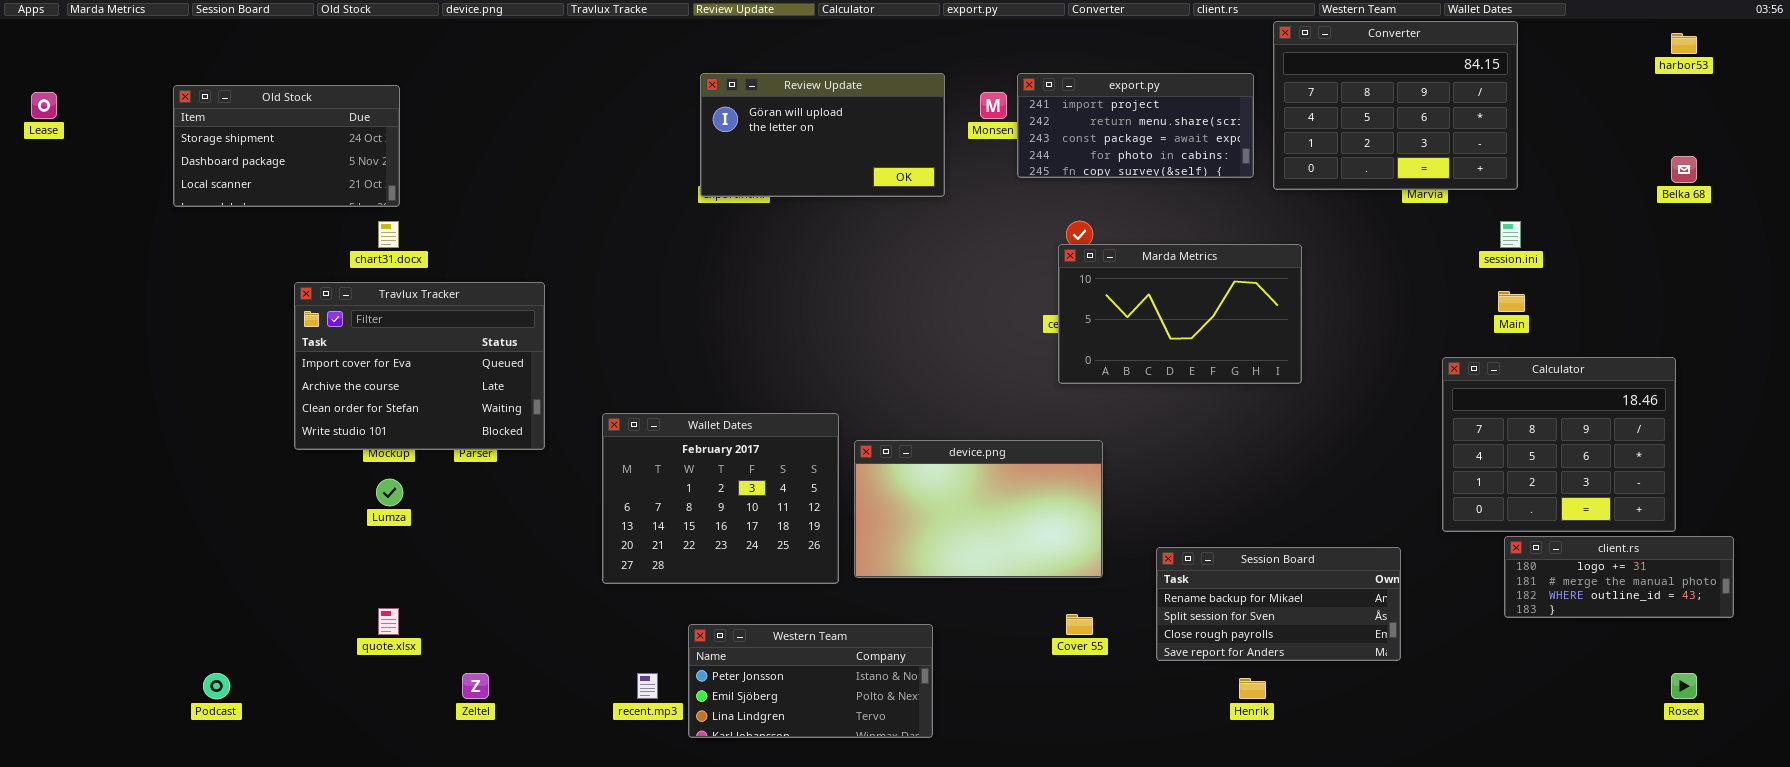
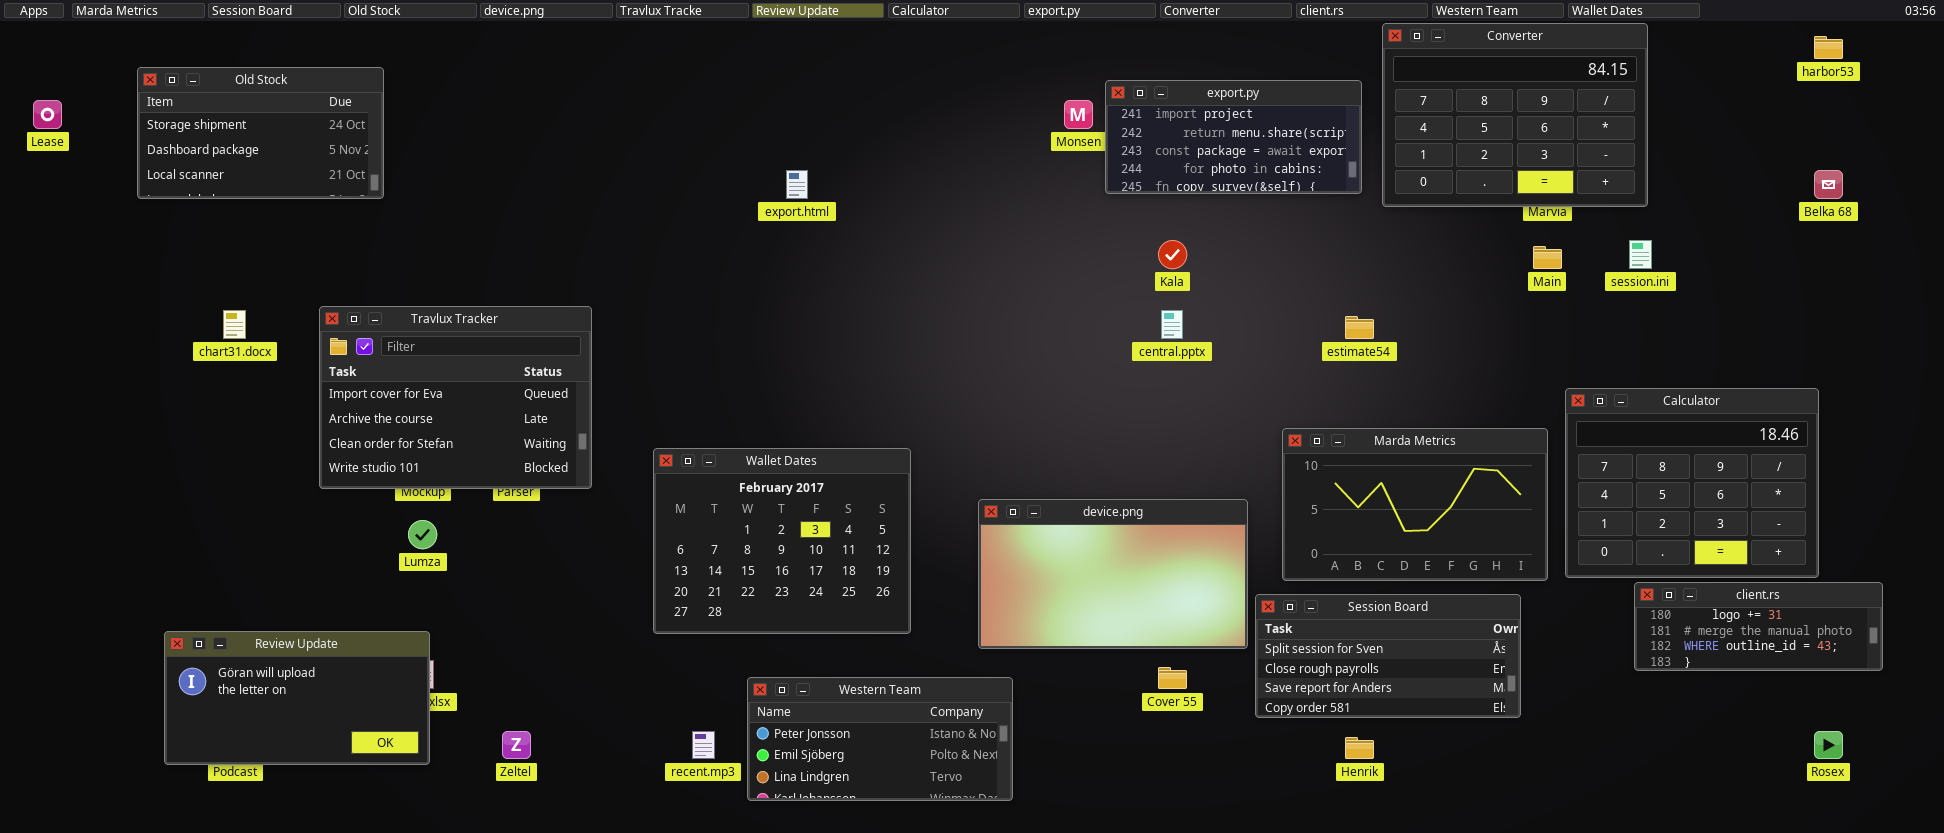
Review Update: [700,73,945,197] -> [164,631,430,765], moved
Old Stock: [173,85,400,207] -> [137,67,384,199], moved
chart31.docx: [378,221,399,248] -> [223,310,246,339], moved
Marda Metrics: [1058,244,1302,384] -> [1282,428,1548,581], moved
Main: [1498,291,1525,312] -> [1533,246,1562,269], moved
device.png: [854,440,1103,578] -> [978,499,1248,649], moved
Session Board: [1156,547,1401,661] -> [1255,594,1521,718], scrolled down 1 row

